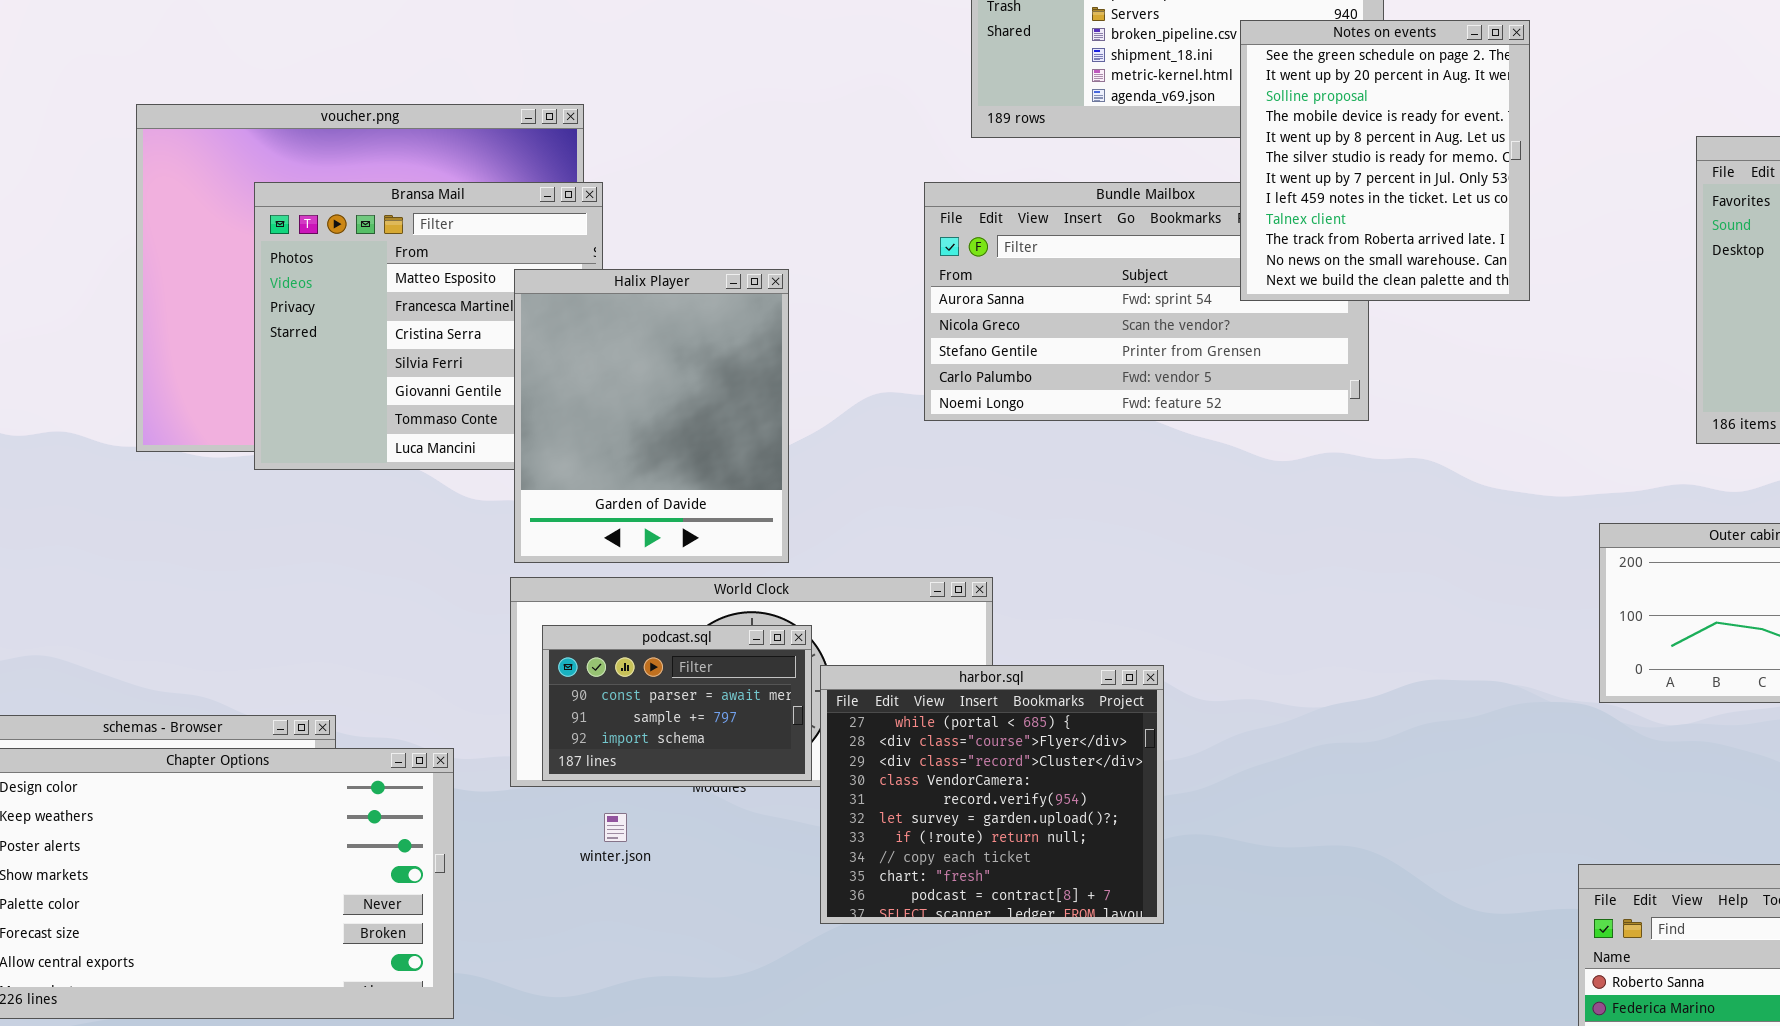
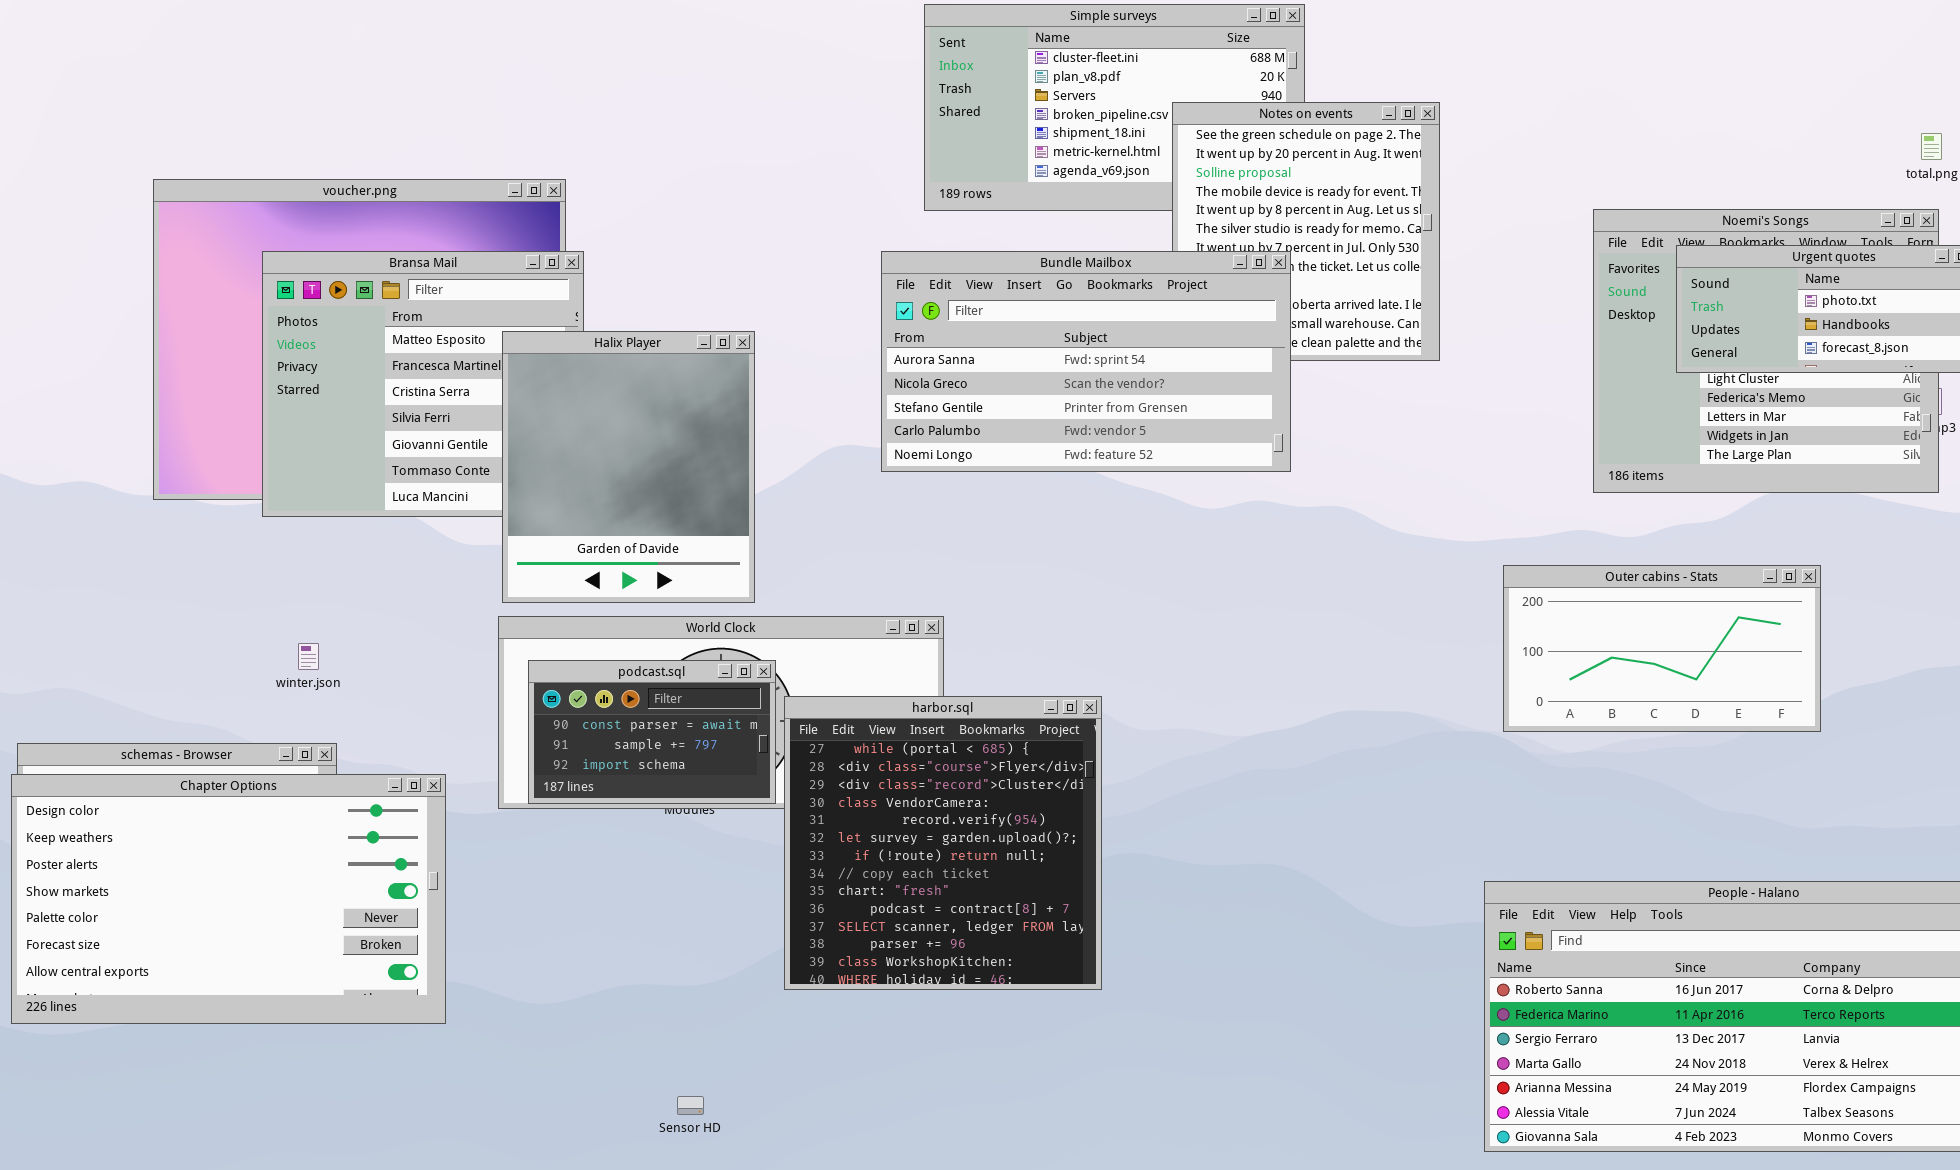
Bundle Mailbox: [924,182,1369,421] -> [881,251,1291,472], raised
harbor.sql: [820,665,1164,924] -> [784,696,1102,990], resized
winter.json: [604,813,627,842] -> [298,643,319,670], moved

